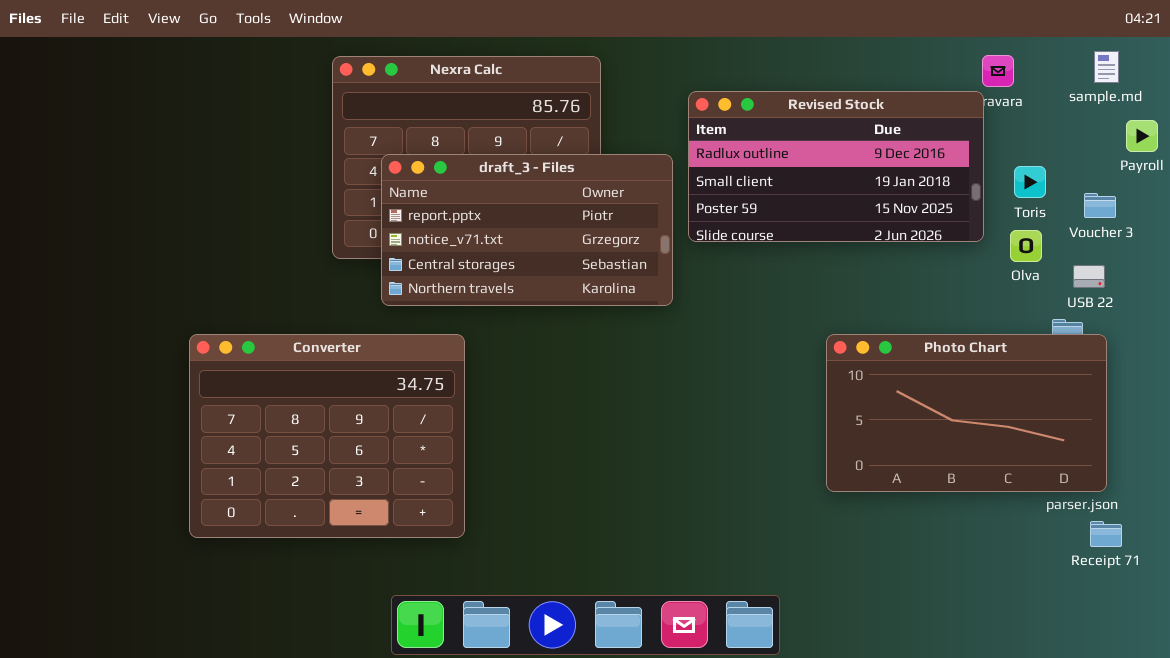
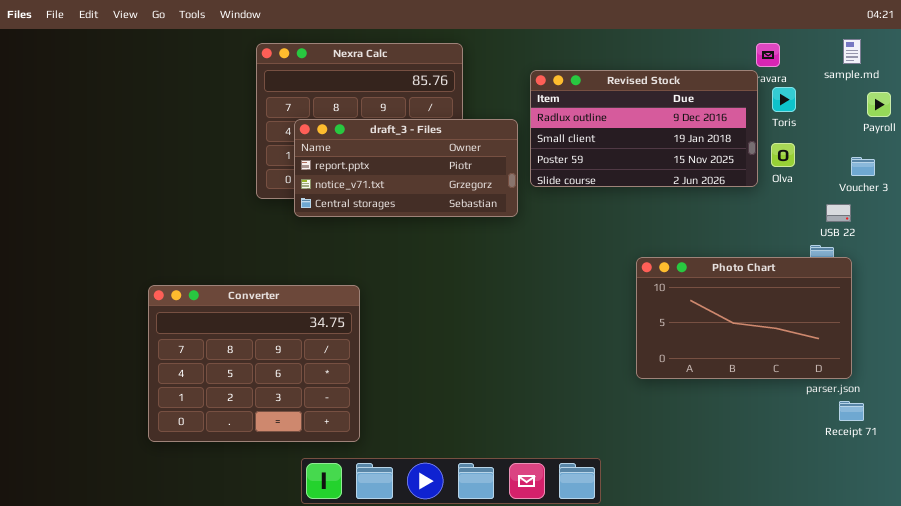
draft_3 - Files: [381,154,673,306] -> [294,119,518,217], resized
Toris: [1014,166,1046,198] -> [772,87,796,112], moved
Voucher 3: [1084,193,1116,218] -> [851,157,875,176], moved
Olva: [1010,230,1042,262] -> [771,143,795,167], moved
Converter: [189,334,465,538] -> [148,285,360,442], moved

